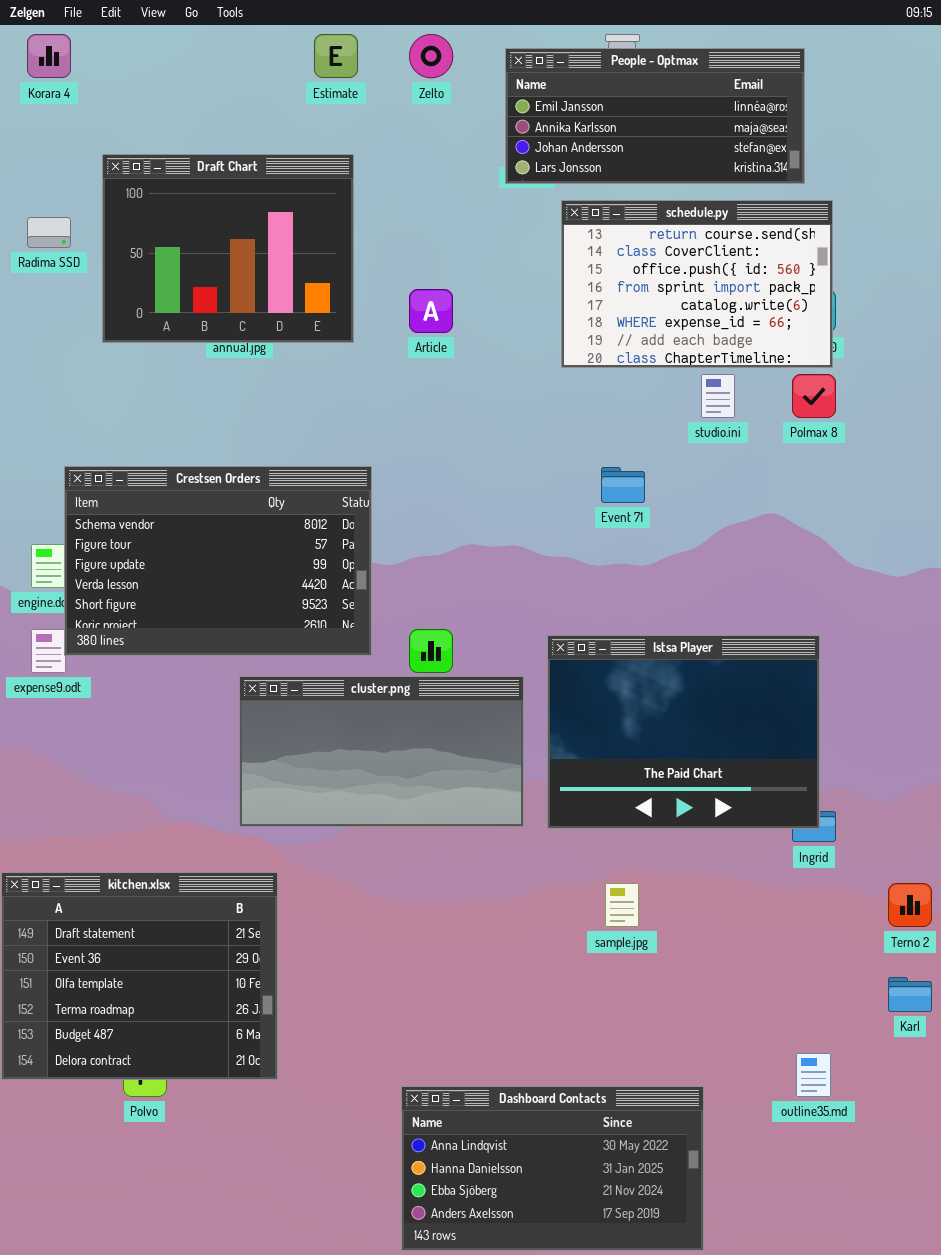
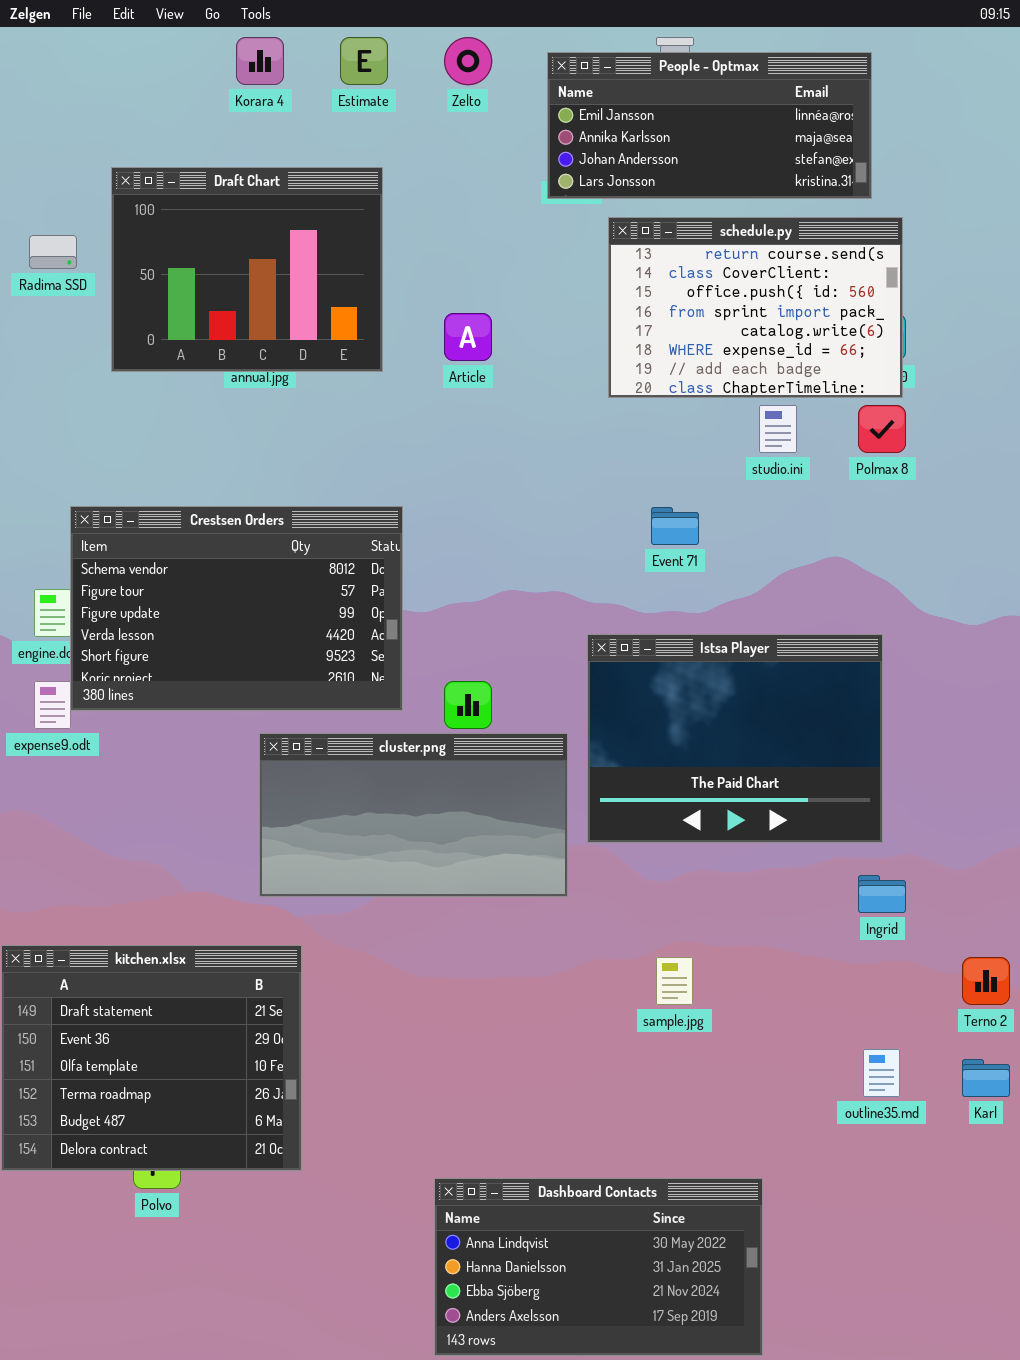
Korara 4: [27,34,71,78] -> [236,37,284,85], moved
Istsa Player: [547,635,820,829] -> [587,634,883,843], moved
outline35.md: [796,1053,831,1097] -> [863,1049,900,1097], moved

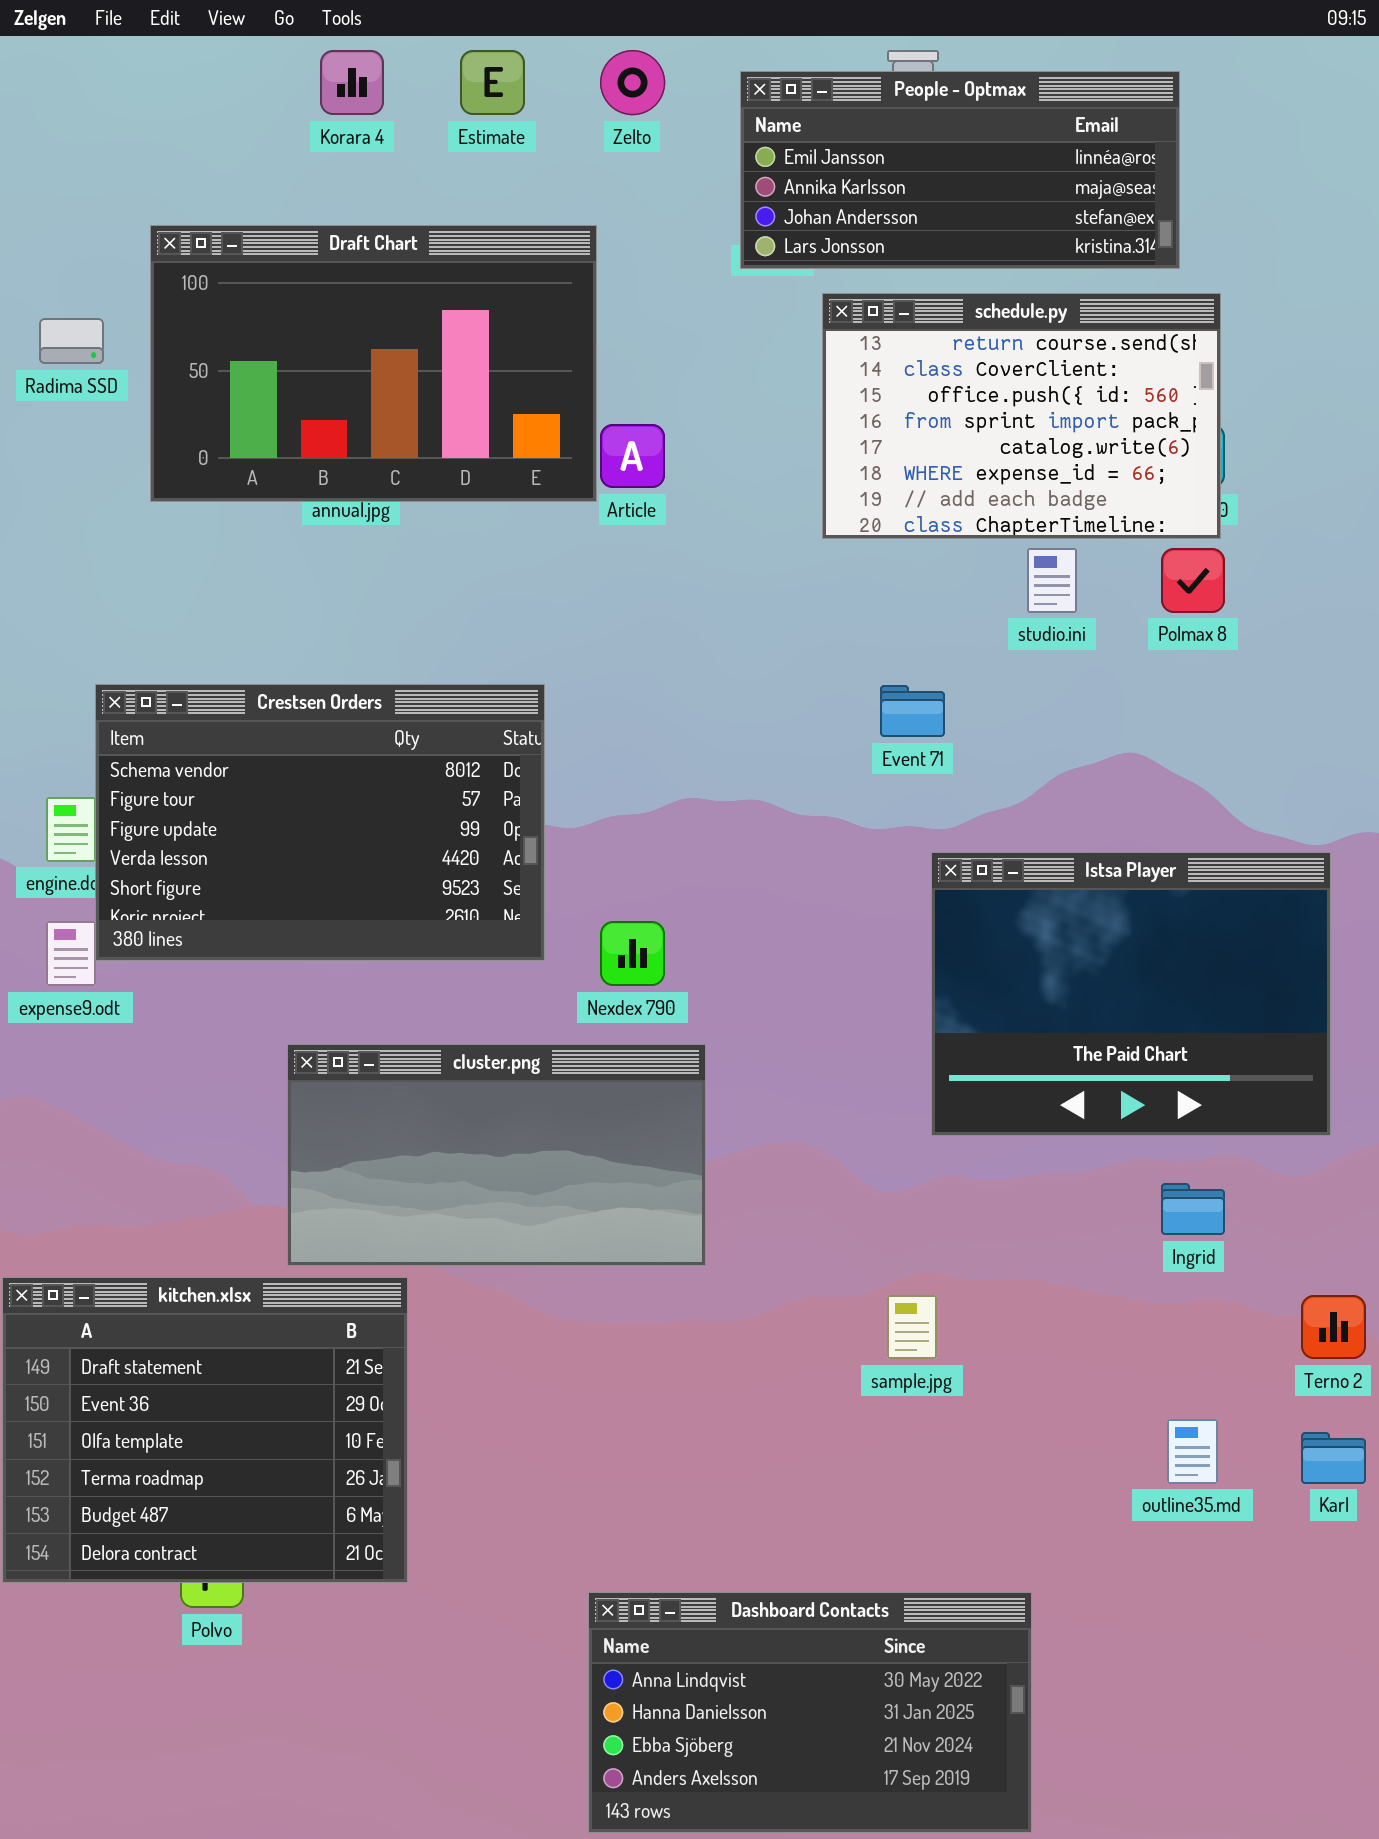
Draft Chart: [111,167,383,372] -> [150,225,597,502], resized
Istsa Player: [587,634,883,843] -> [931,852,1331,1136], moved
cluster.png: [259,733,568,897] -> [287,1044,706,1266], moved

